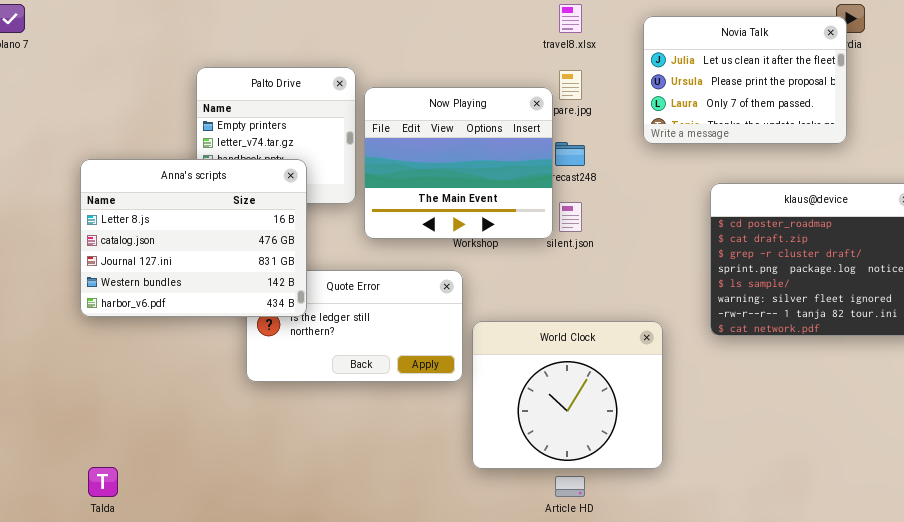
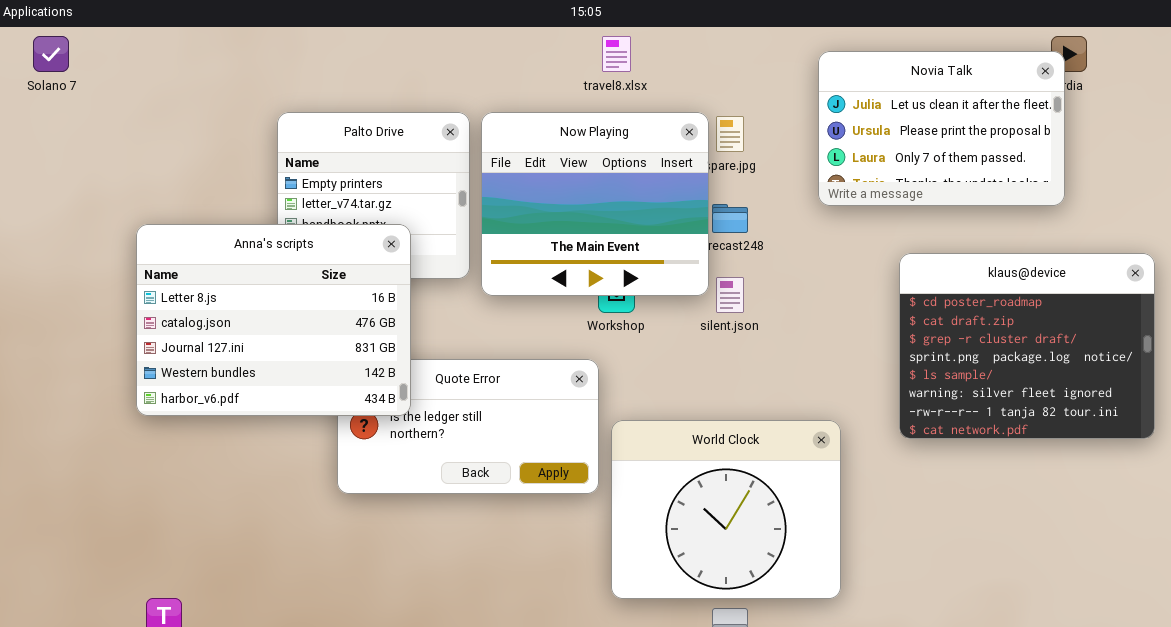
travel8.xlsx: [559,4,582,33] -> [602,36,631,72], moved
Now Playing: [364,87,553,239] -> [481,112,709,296], moved

